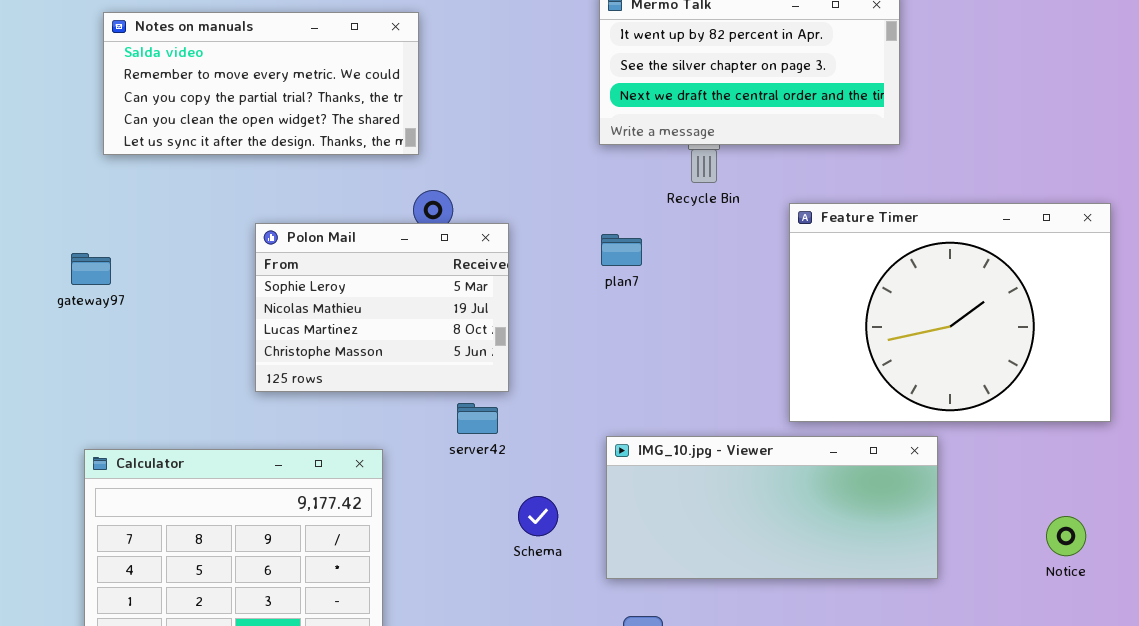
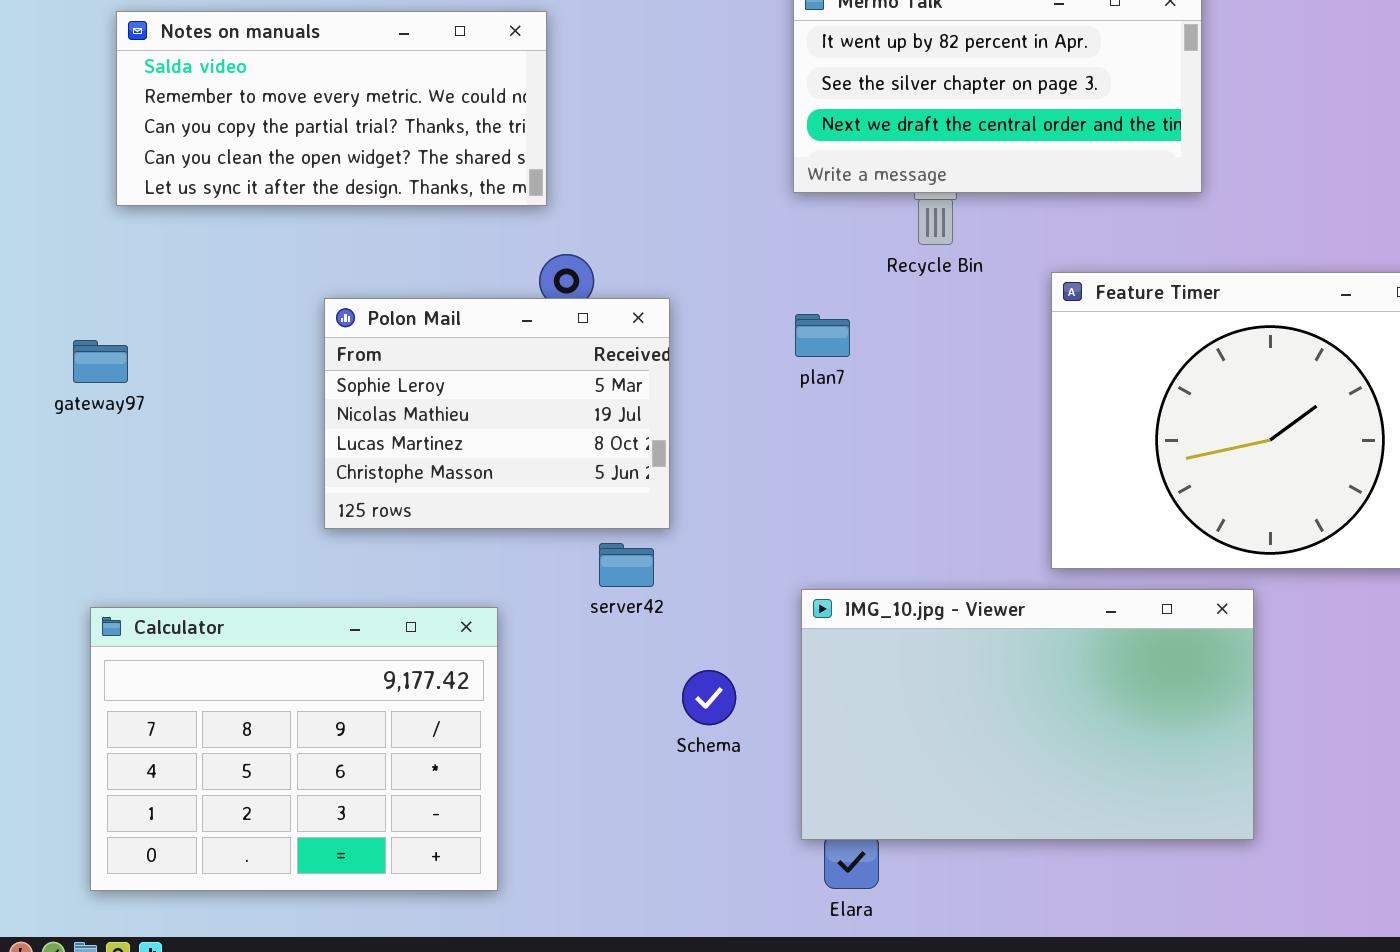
IMG_10.jpg - Viewer: [606,436,938,579] -> [801,589,1254,840], resized

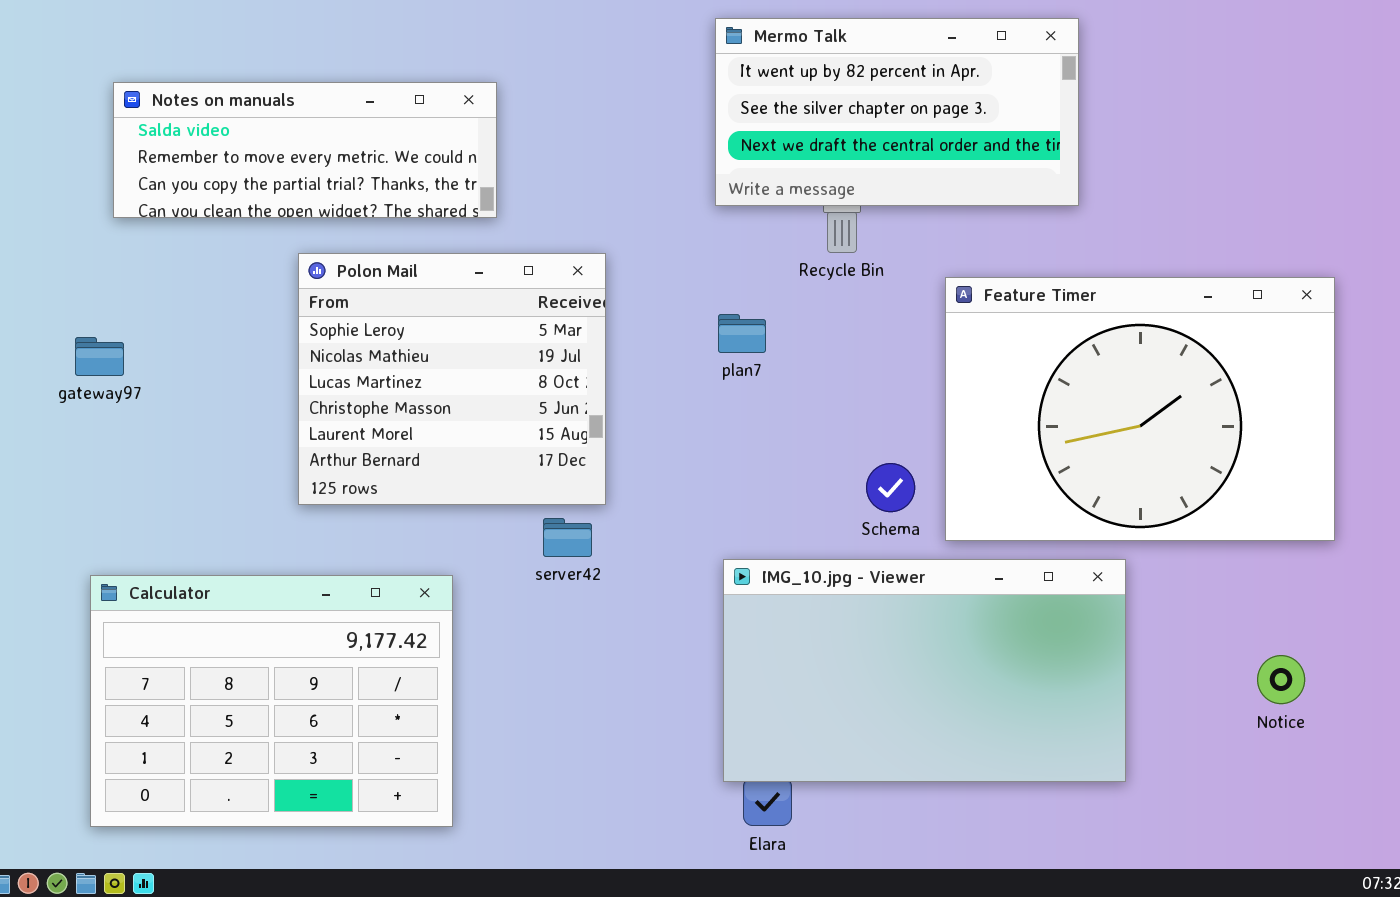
Notes on manuals: [116,11,547,206] -> [113,82,497,218], resized
Polon Mail: [324,298,670,529] -> [298,253,606,505], resized
Schema: [682,670,736,725] -> [866,463,915,512], moved

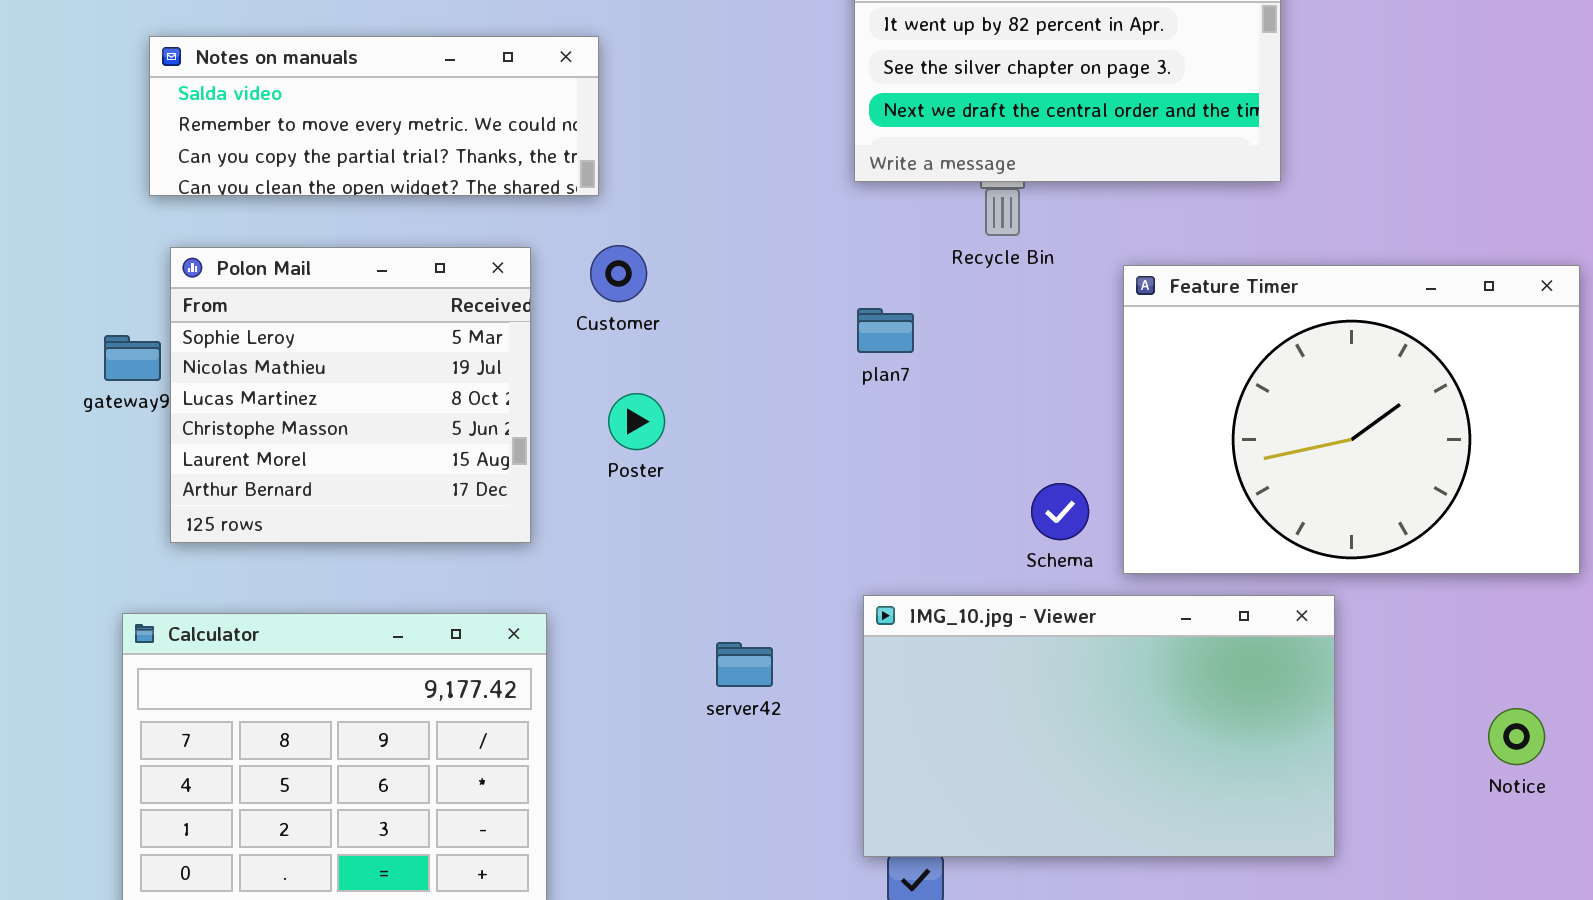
Polon Mail: [298,253,606,505] -> [170,247,531,543], moved
server42: [543,518,592,557] -> [716,642,773,687], moved

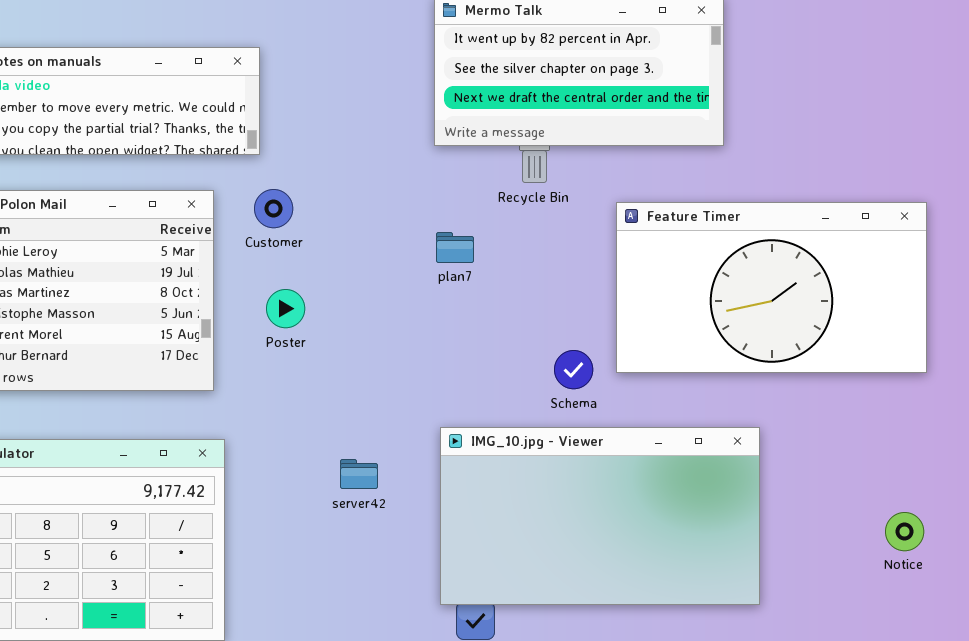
Feature Timer: [1123,265,1580,574] -> [616,202,927,373], resized
Notice: [1488,708,1545,765] -> [885,512,924,551], moved

